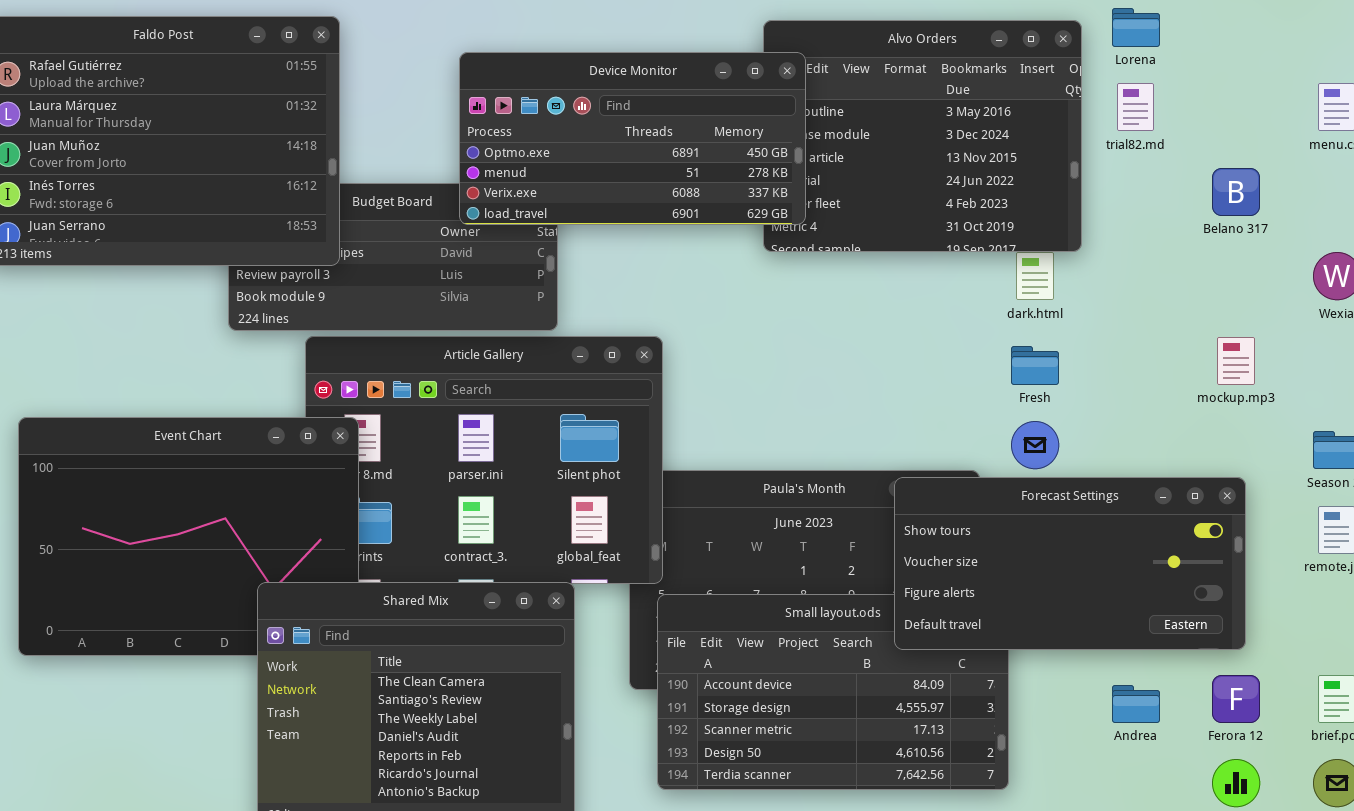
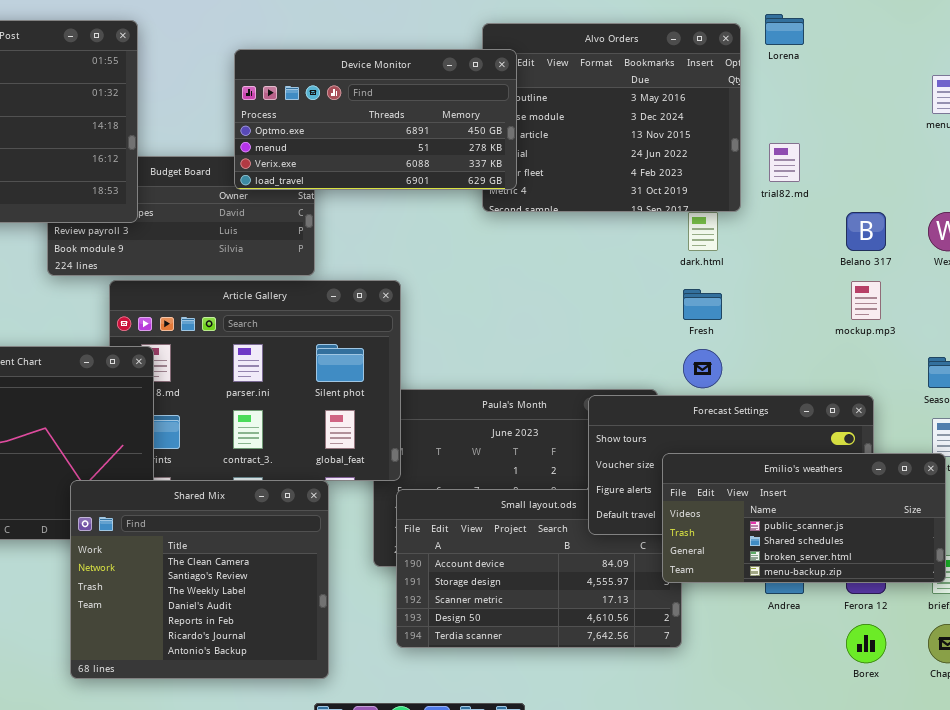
trial82.md: [1117,83,1154,131] -> [769,143,800,182], moved
Belano 317: [1212,168,1260,216] -> [846,212,886,251], moved
Emilio's weathers: none -> [662,453,946,583], opened

